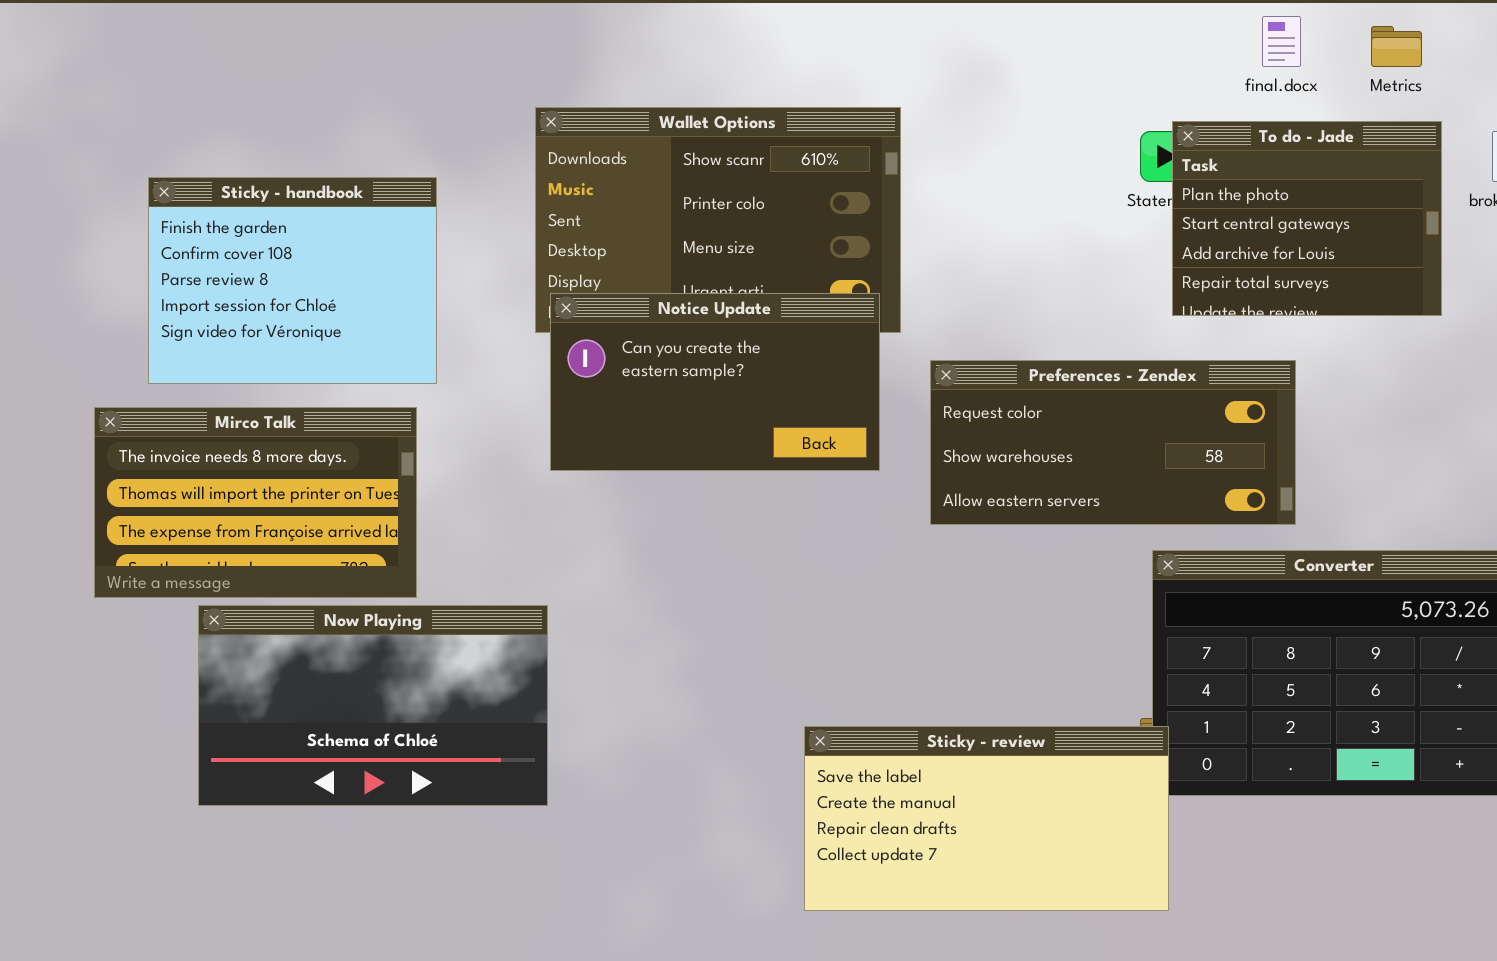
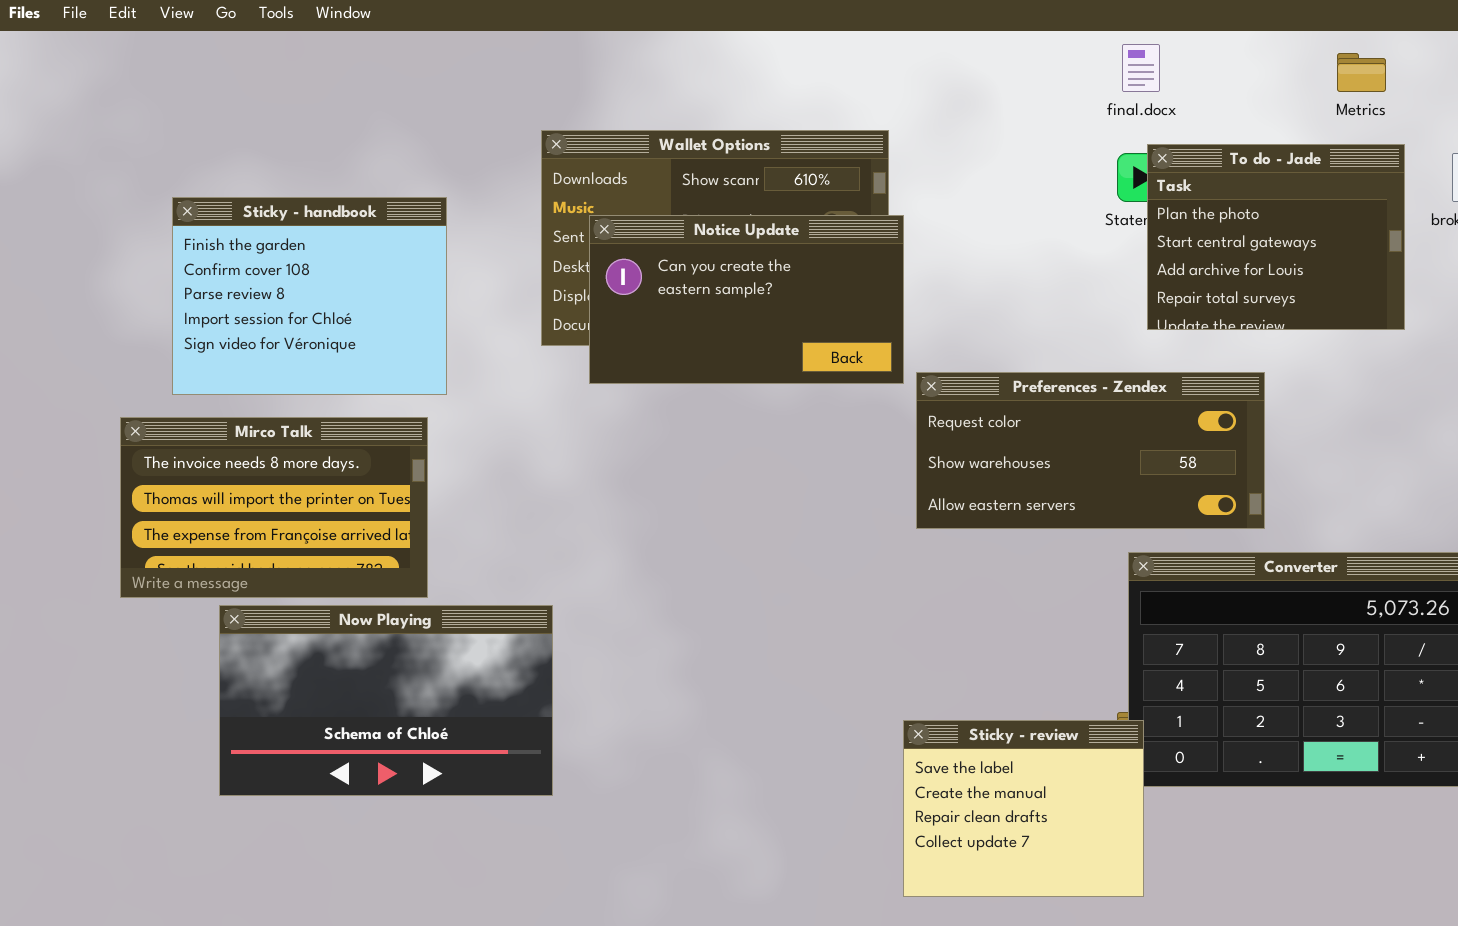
final.docx: [1262,16,1301,67] -> [1122,44,1160,92], moved
Notice Update: [550,293,880,471] -> [589,215,904,384], moved
Sticky - review: [804,726,1169,911] -> [903,720,1144,897], resized

